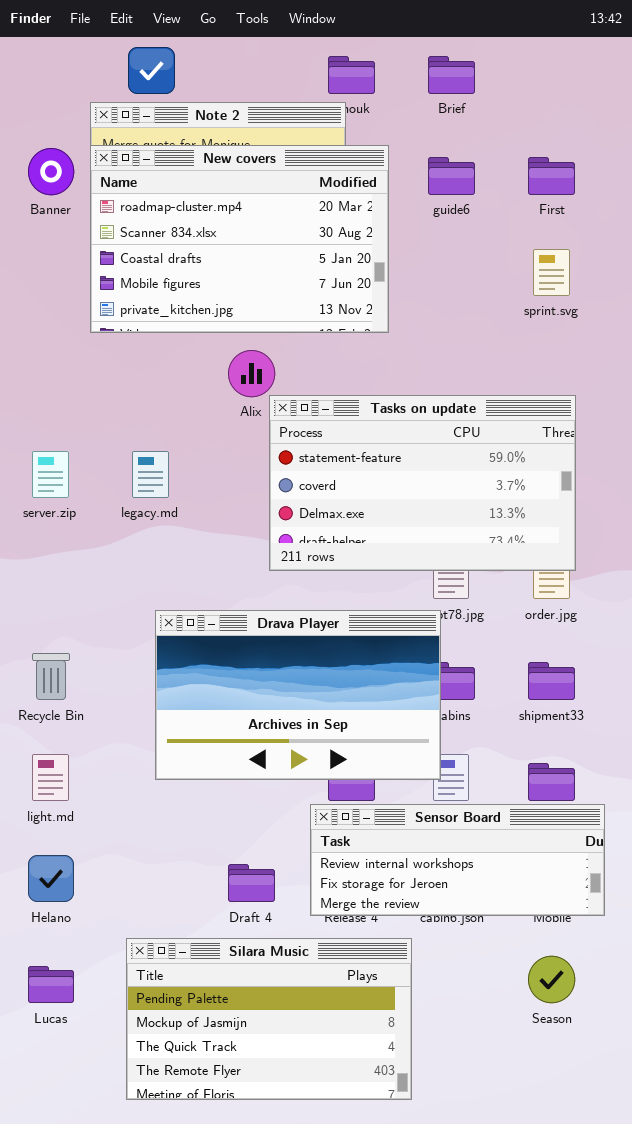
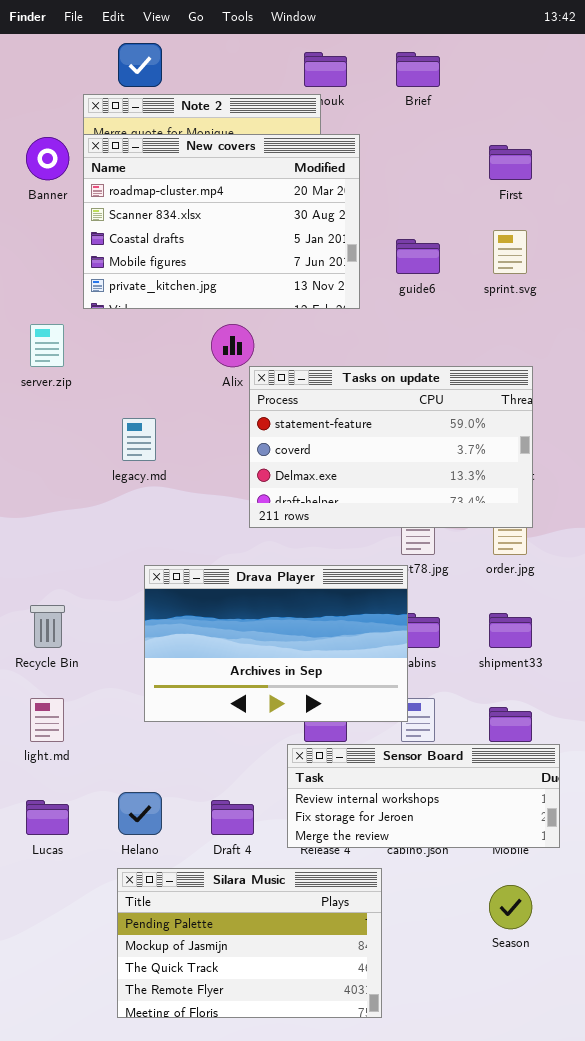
guide6: [428,157,475,195] -> [396,239,440,274], moved
server.zip: [32,451,69,498] -> [30,324,64,367], moved
Helano: [28,855,74,902] -> [118,792,162,835], moved
Lucas: [28,966,74,1003] -> [26,800,69,835], moved

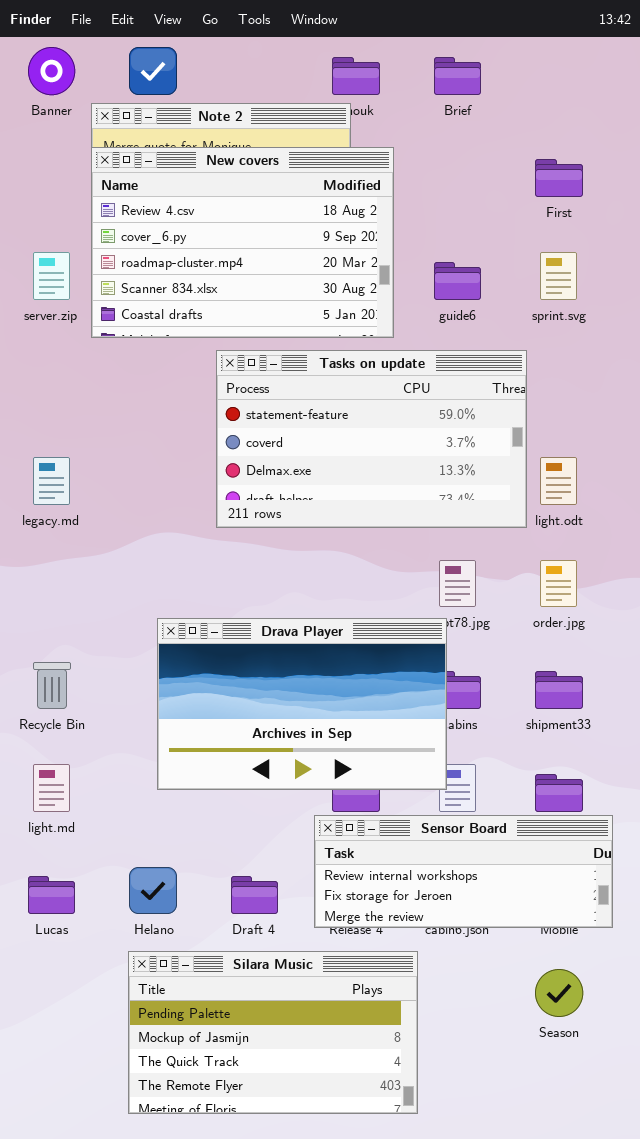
New covers: [83,134,360,309] -> [91,147,394,338], scrolled up 2 rows
Banner: [26,137,69,180] -> [28,47,75,95], moved
server.zip: [30,324,64,367] -> [33,252,70,300], moved
Tasks on update: [249,366,533,528] -> [216,350,527,528], moved
legacy.md: [122,418,156,461] -> [33,457,70,505], moved

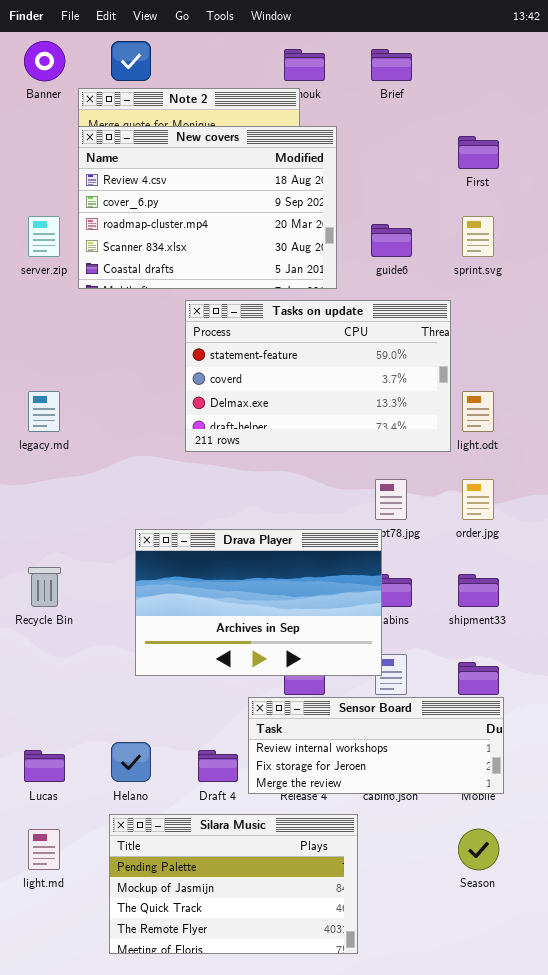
light.md: [33,764,70,812] -> [28,829,60,870], moved
Sensor Board: [314,815,613,928] -> [248,697,504,794], moved

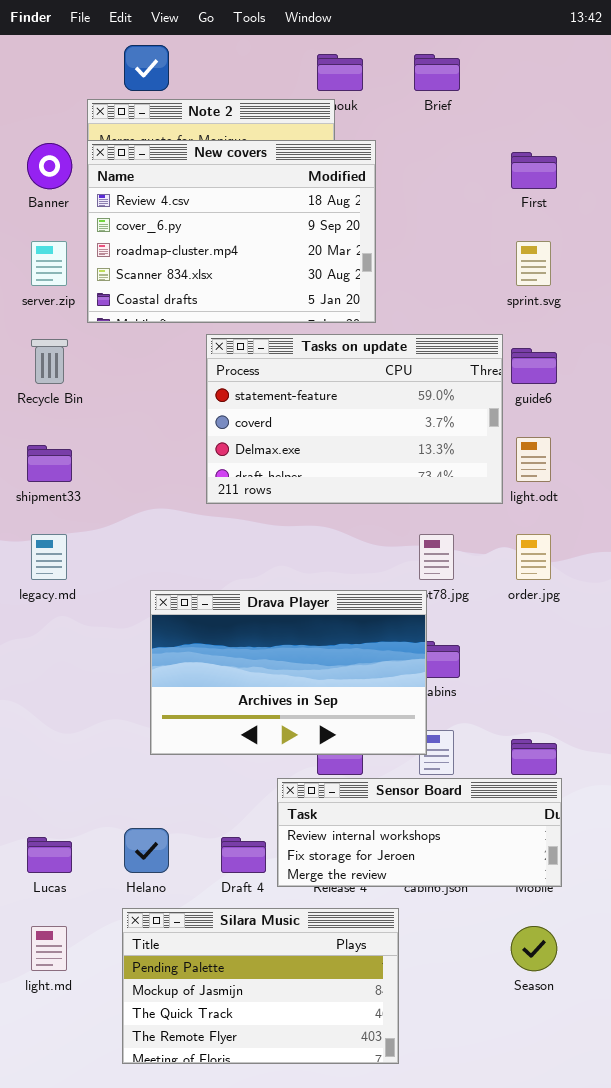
Banner: [24,41,65,81] -> [27,143,72,189], moved
guide6: [371,224,412,257] -> [511,348,557,384], moved
legacy.md: [28,391,60,432] -> [31,534,67,580], moved
Recycle Bin: [28,567,61,607] -> [31,339,68,384], moved
shipment33: [458,574,499,607] -> [27,445,72,482], moved

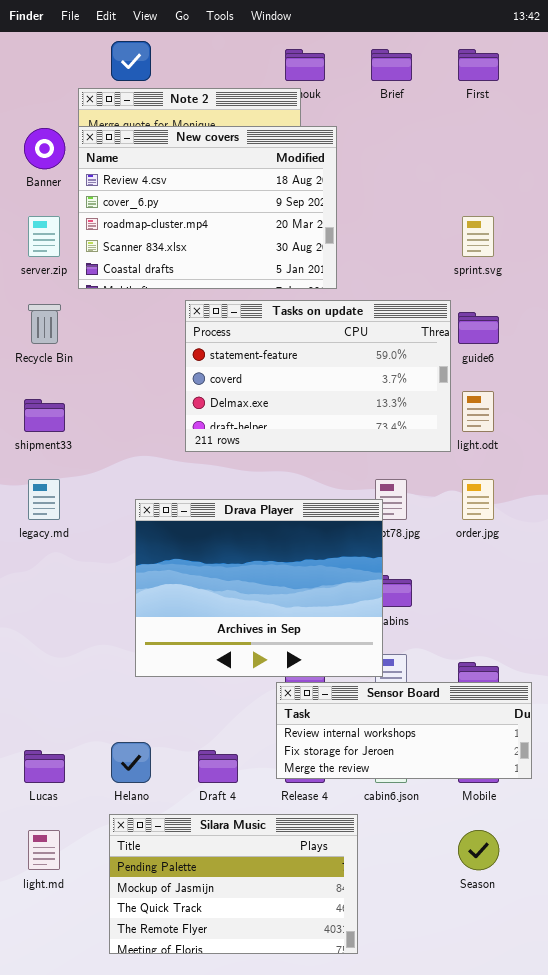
First: [511,152,557,189] -> [458,49,499,81], moved
Drava Player: [150,590,427,755] -> [135,499,383,677], resized
Sensor Board: [277,778,562,887] -> [276,682,532,779], moved

